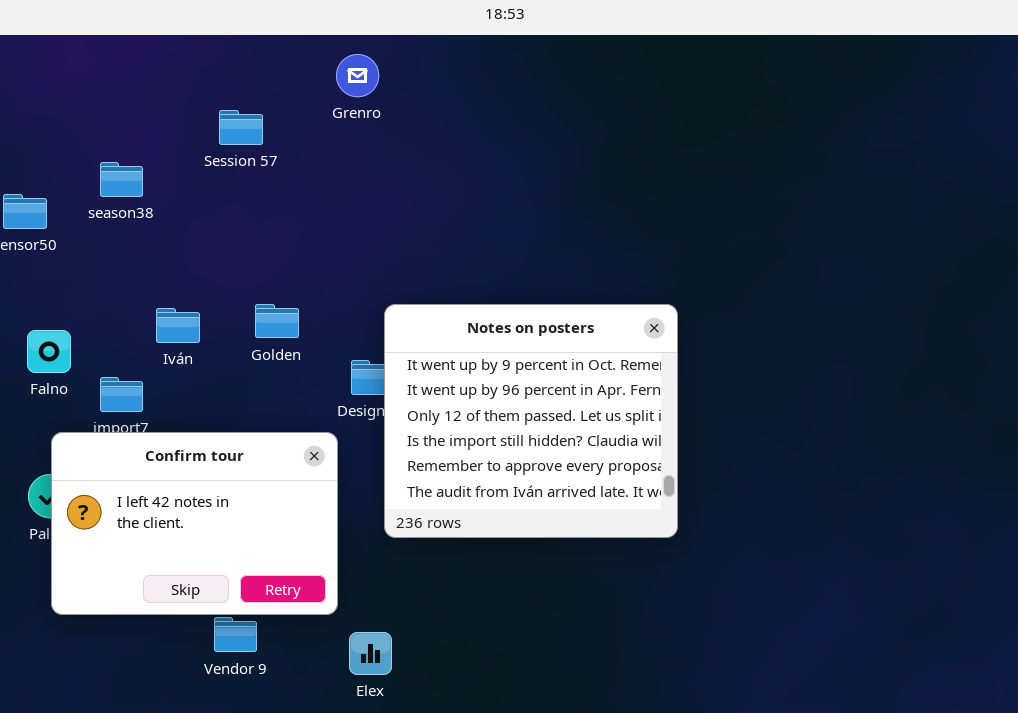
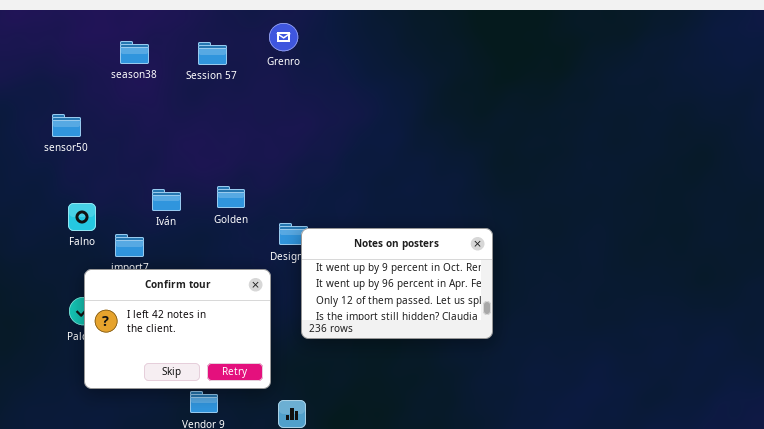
Session 57: [219,110,263,145] -> [198,42,227,65], moved
season38: [100,162,143,197] -> [120,41,149,64], moved
Notes on posters: [384,304,678,538] -> [301,228,493,339], resized

